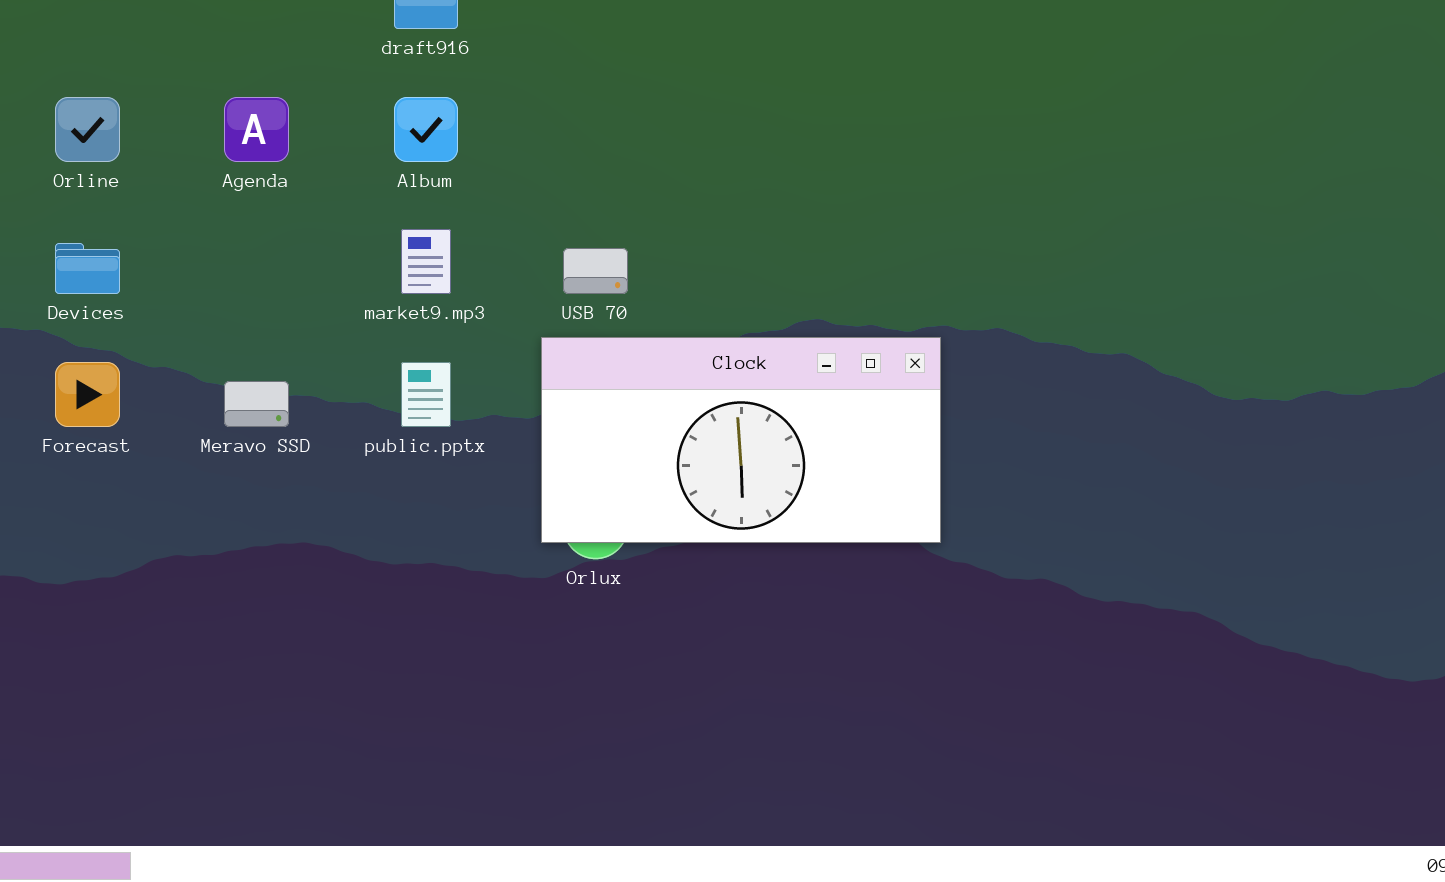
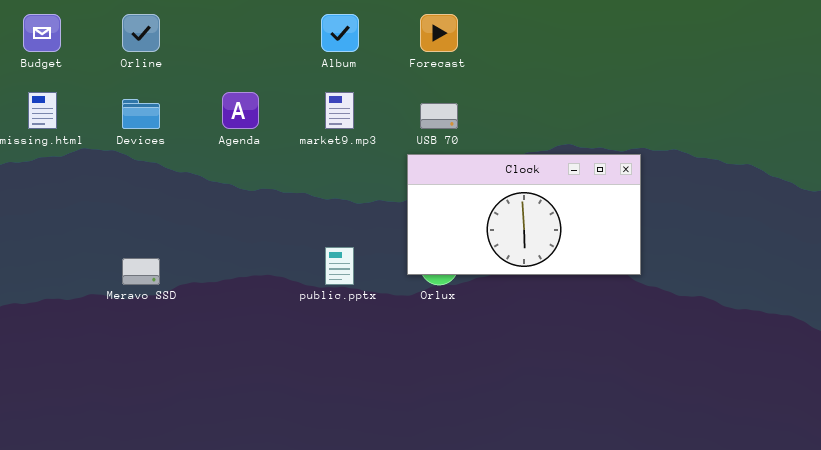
Agenda: [224,97,289,162] -> [222,92,259,129], moved
Forecast: [55,362,120,427] -> [420,14,458,52], moved
public.pptx: [401,362,451,427] -> [325,247,354,285], moved
Meravo SSD: [224,381,289,427] -> [122,258,160,285], moved

